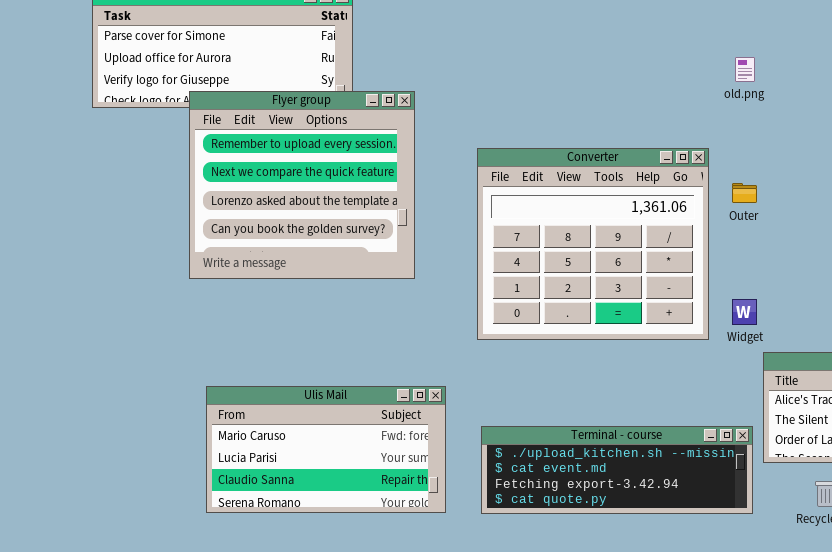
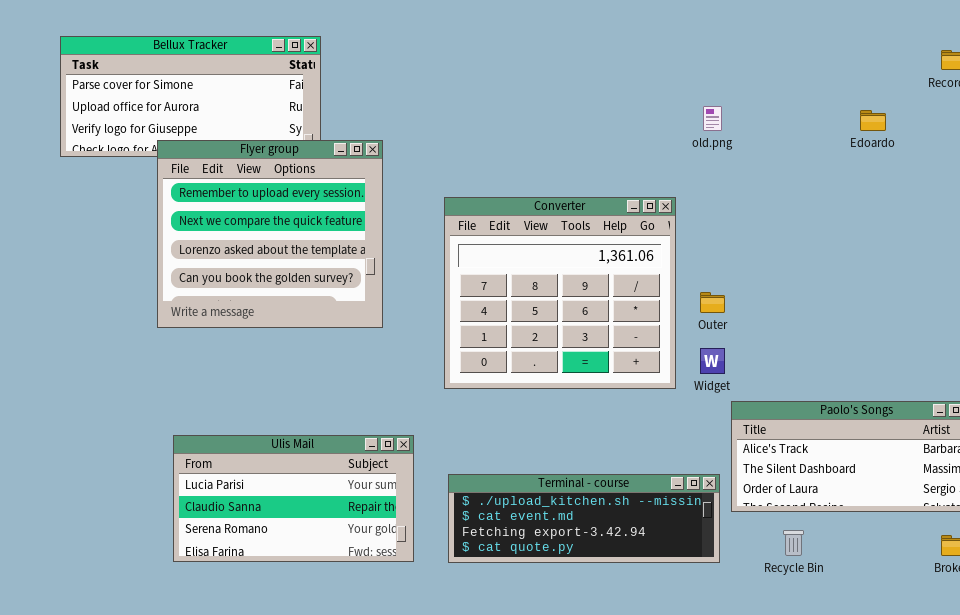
Outer: [732,183,757,203] -> [700,292,725,313], moved
Ulis Mail: [206,386,446,513] -> [173,435,414,562], scrolled down 1 row

